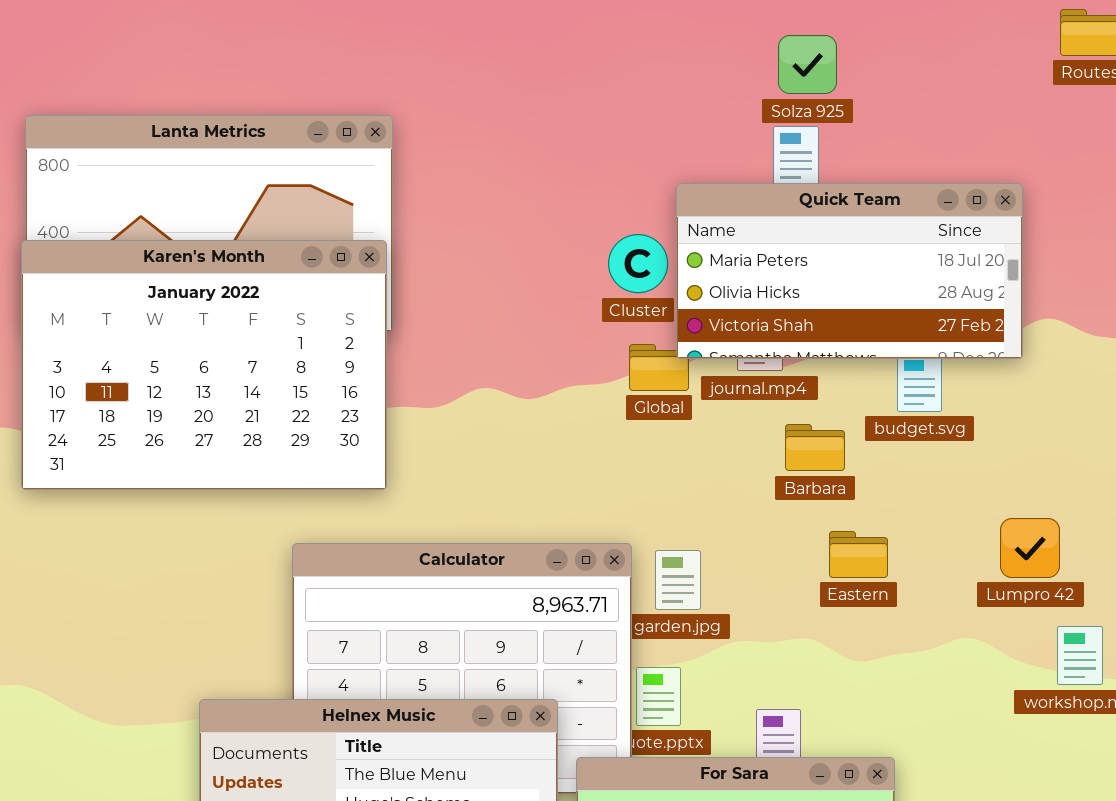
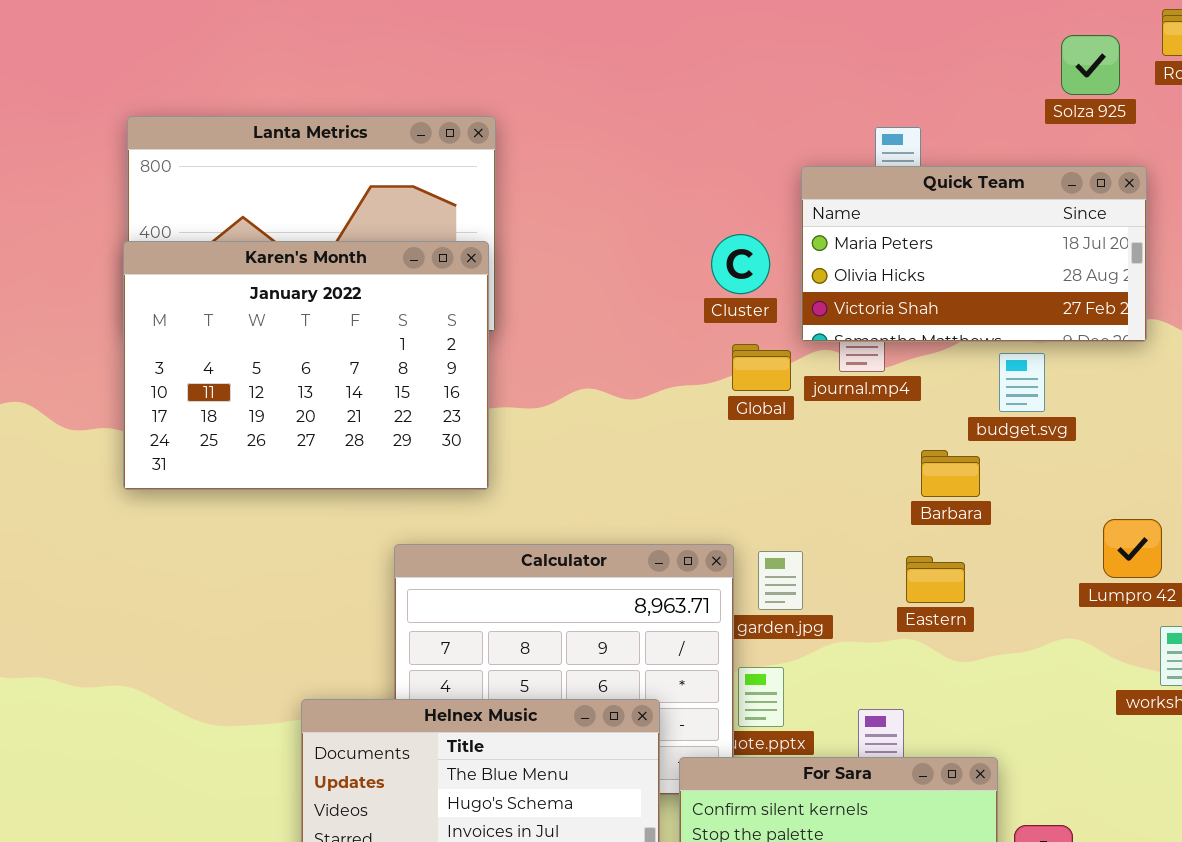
Solza 925: [778,35,837,94] -> [1061,35,1120,95], moved
Quick Team: [676,183,1023,359] -> [801,166,1147,342], moved
Barbara: [785,424,845,471] -> [921,450,980,497], moved
Eastern: [829,531,888,578] -> [906,556,965,603], moved

